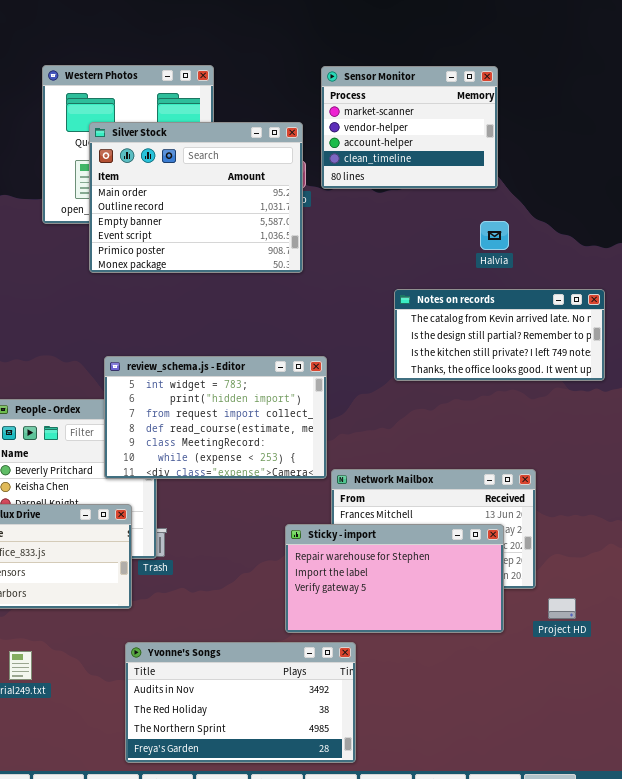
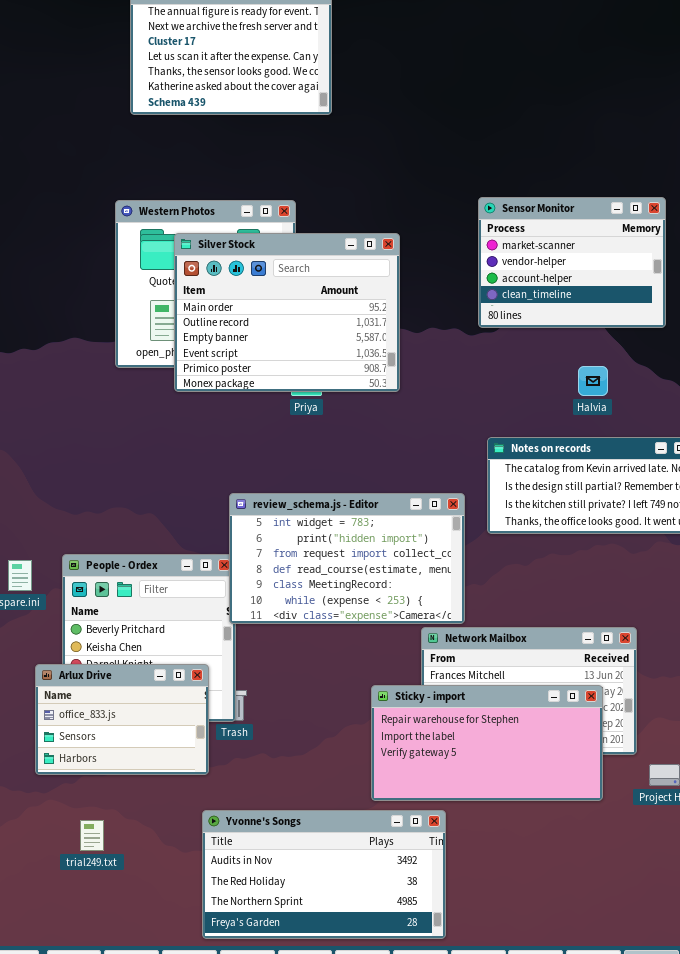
Sensor Monitor: [321,66,498,189] -> [478,197,666,328], moved
Silver Stock: [89,122,303,273] -> [174,233,400,392], moved
review_schema.js - Editor: [104,356,327,479] -> [229,493,465,624], moved

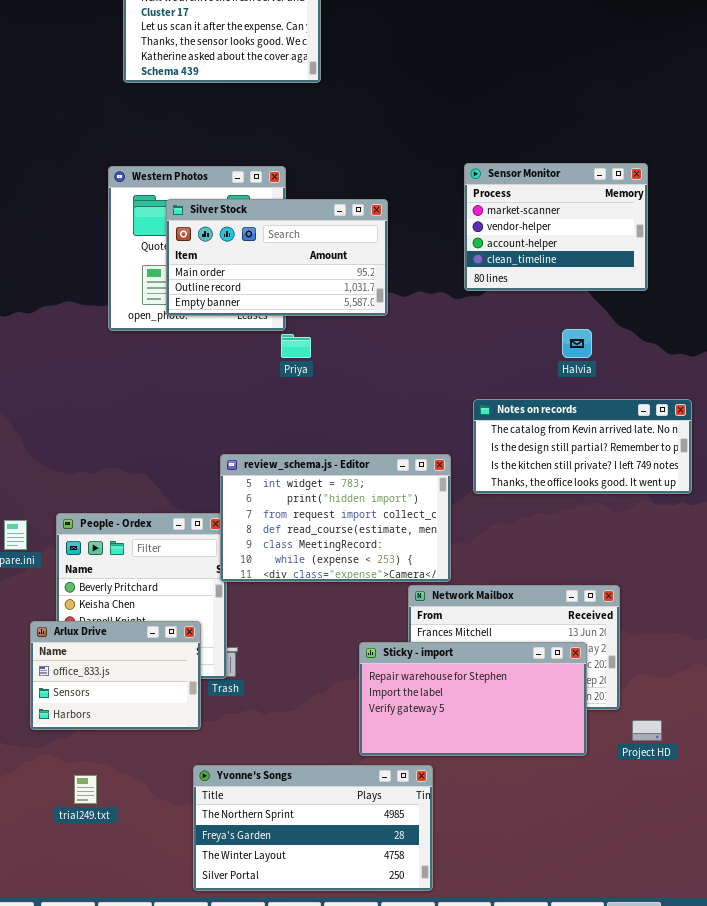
Silver Stock: [174,233,400,392] -> [166,199,388,316], resized
Yvonne's Songs: [202,810,446,939] -> [193,765,433,891], scrolled down 2 rows

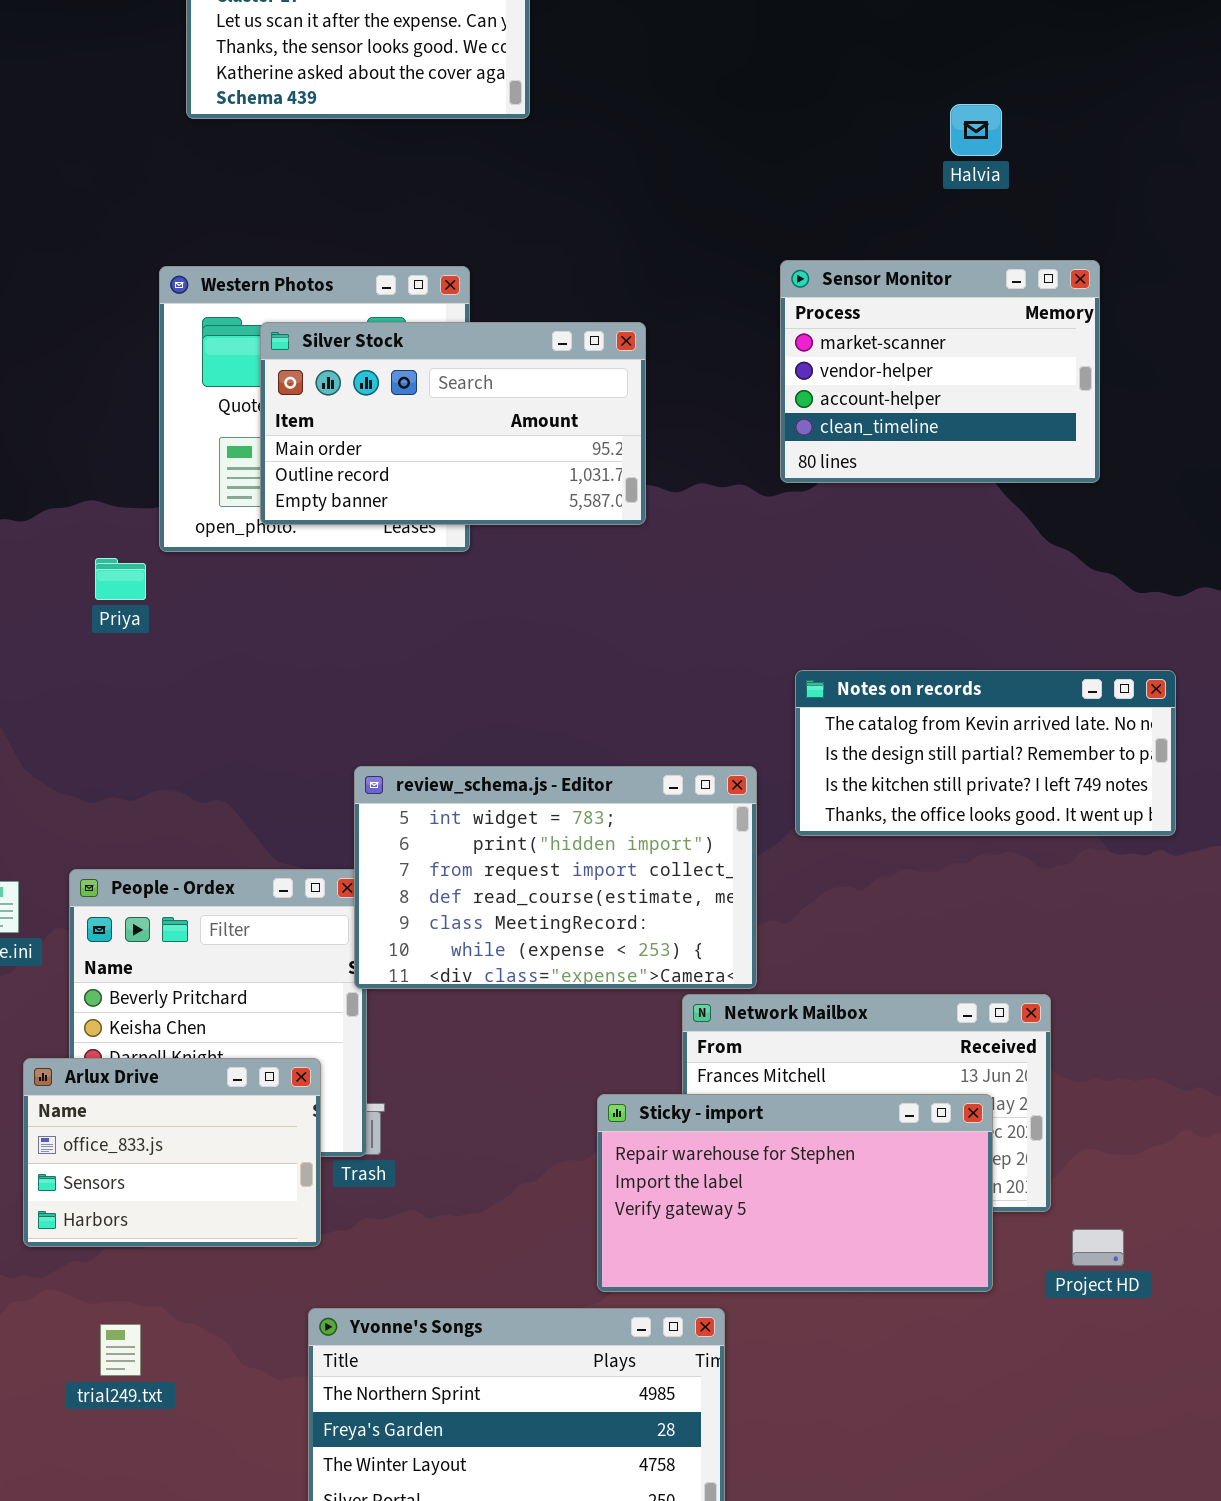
Halvia: [562,329,592,358] -> [950,104,1002,156], moved
Priya: [281,334,311,358] -> [95,558,146,600], moved

